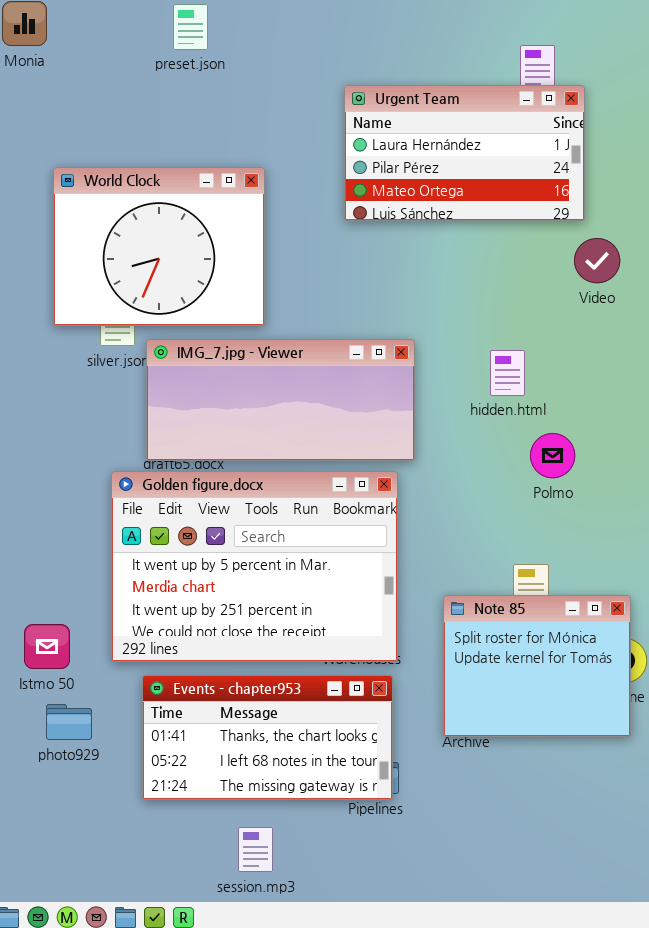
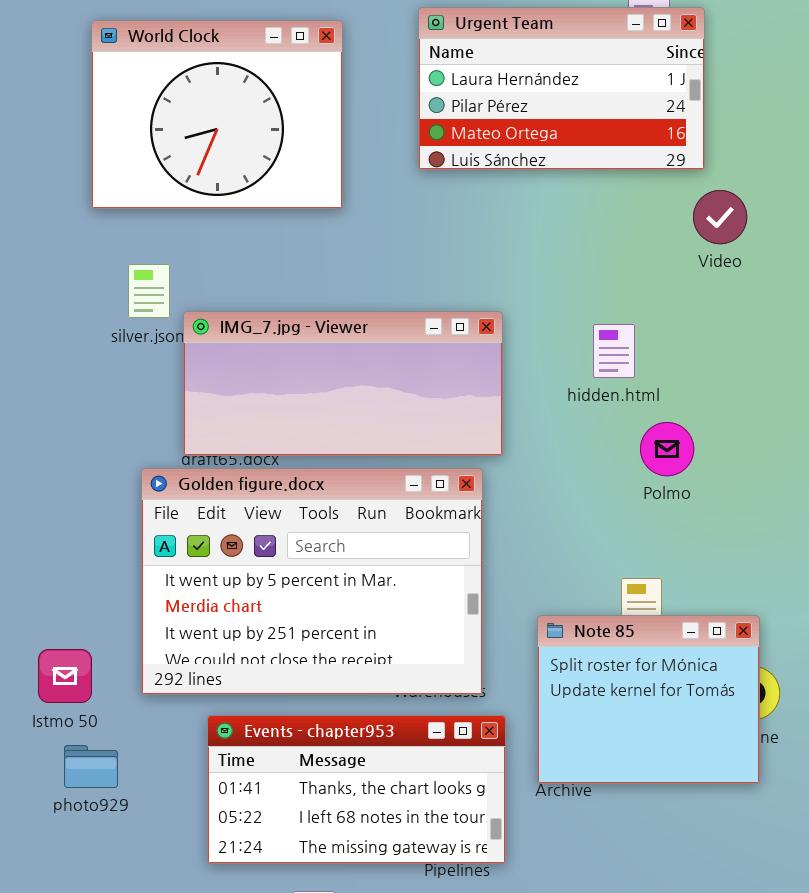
World Clock: [53,167,265,326] -> [91,20,343,209], moved
Events - chapter953: [142,675,393,800] -> [207,715,506,864], moved

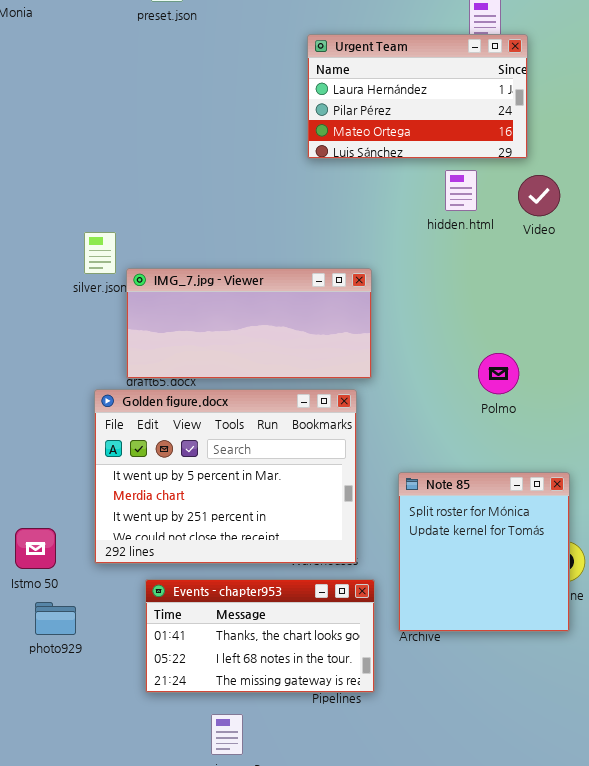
World Clock: [91,20,343,209] -> none, closed
hidden.html: [593,324,635,378] -> [445,170,477,211], moved
Note 85: [537,615,760,784] -> [398,472,570,632], resized

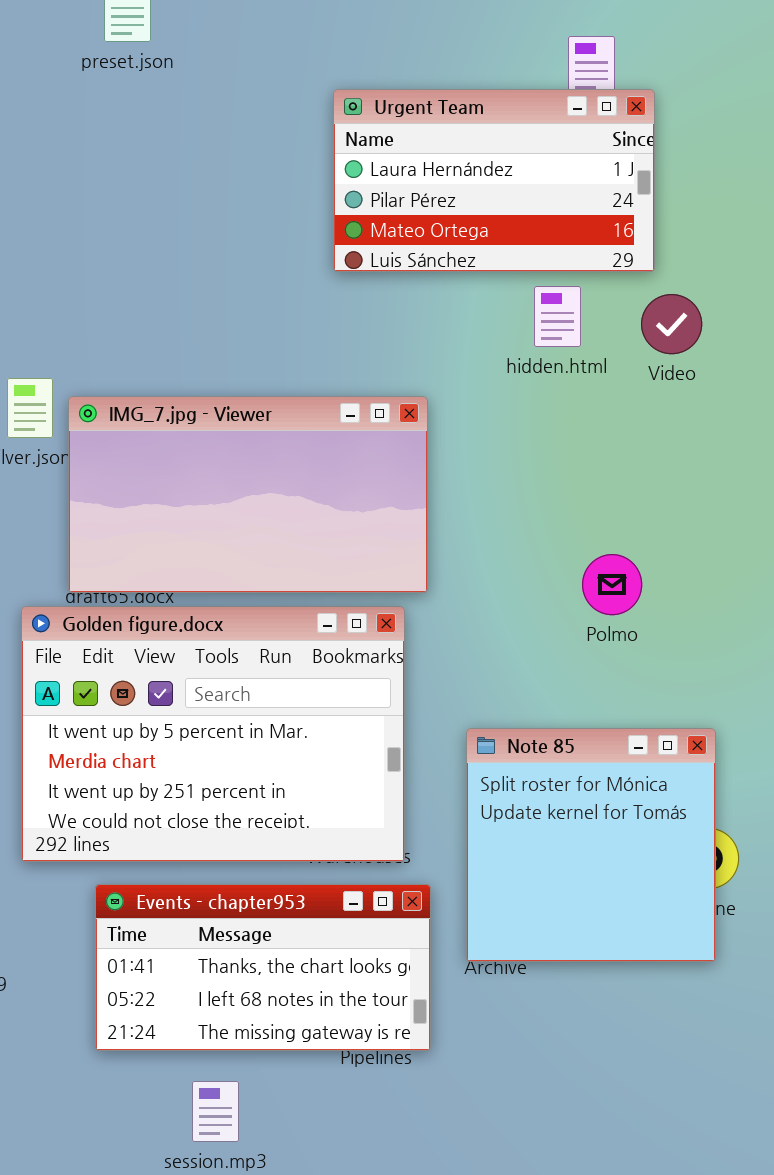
IMG_7.jpg - Viewer: [126,268,372,379] -> [68,396,428,593], resized

